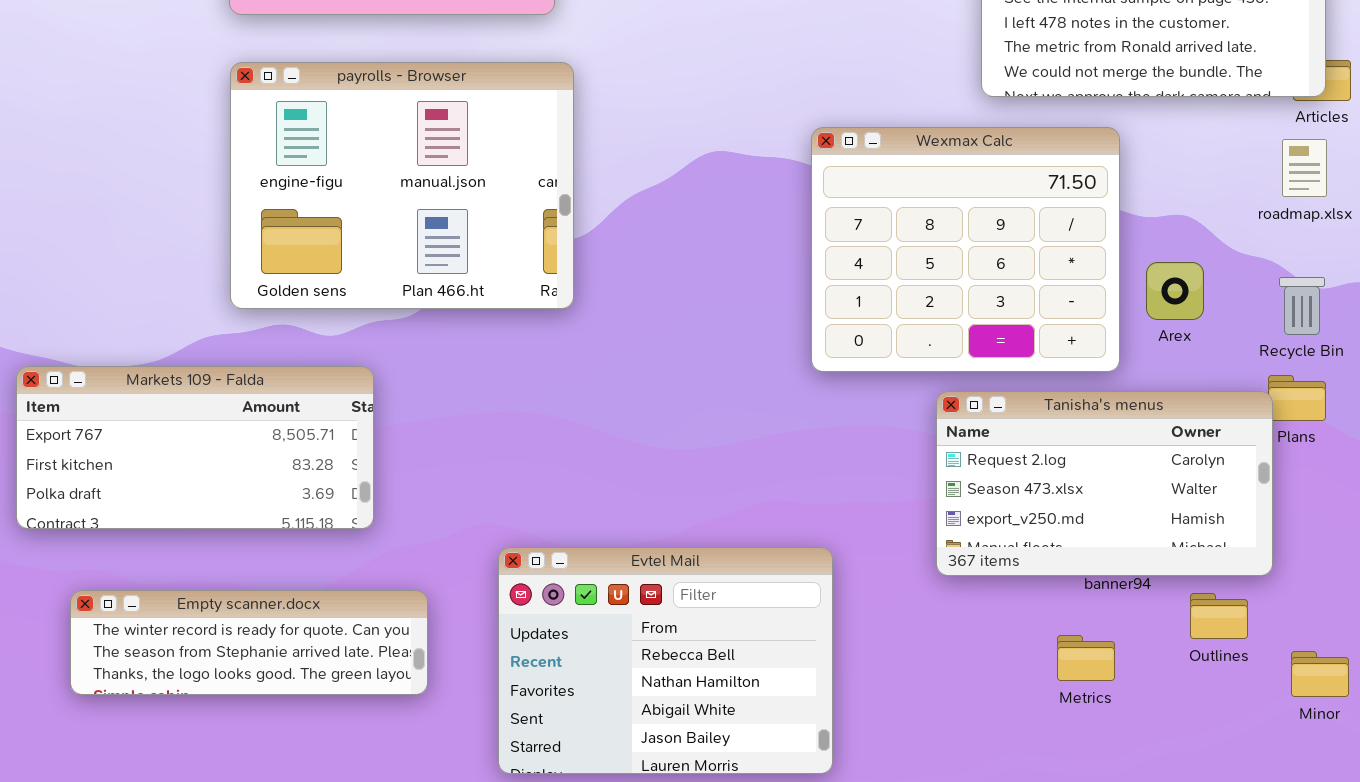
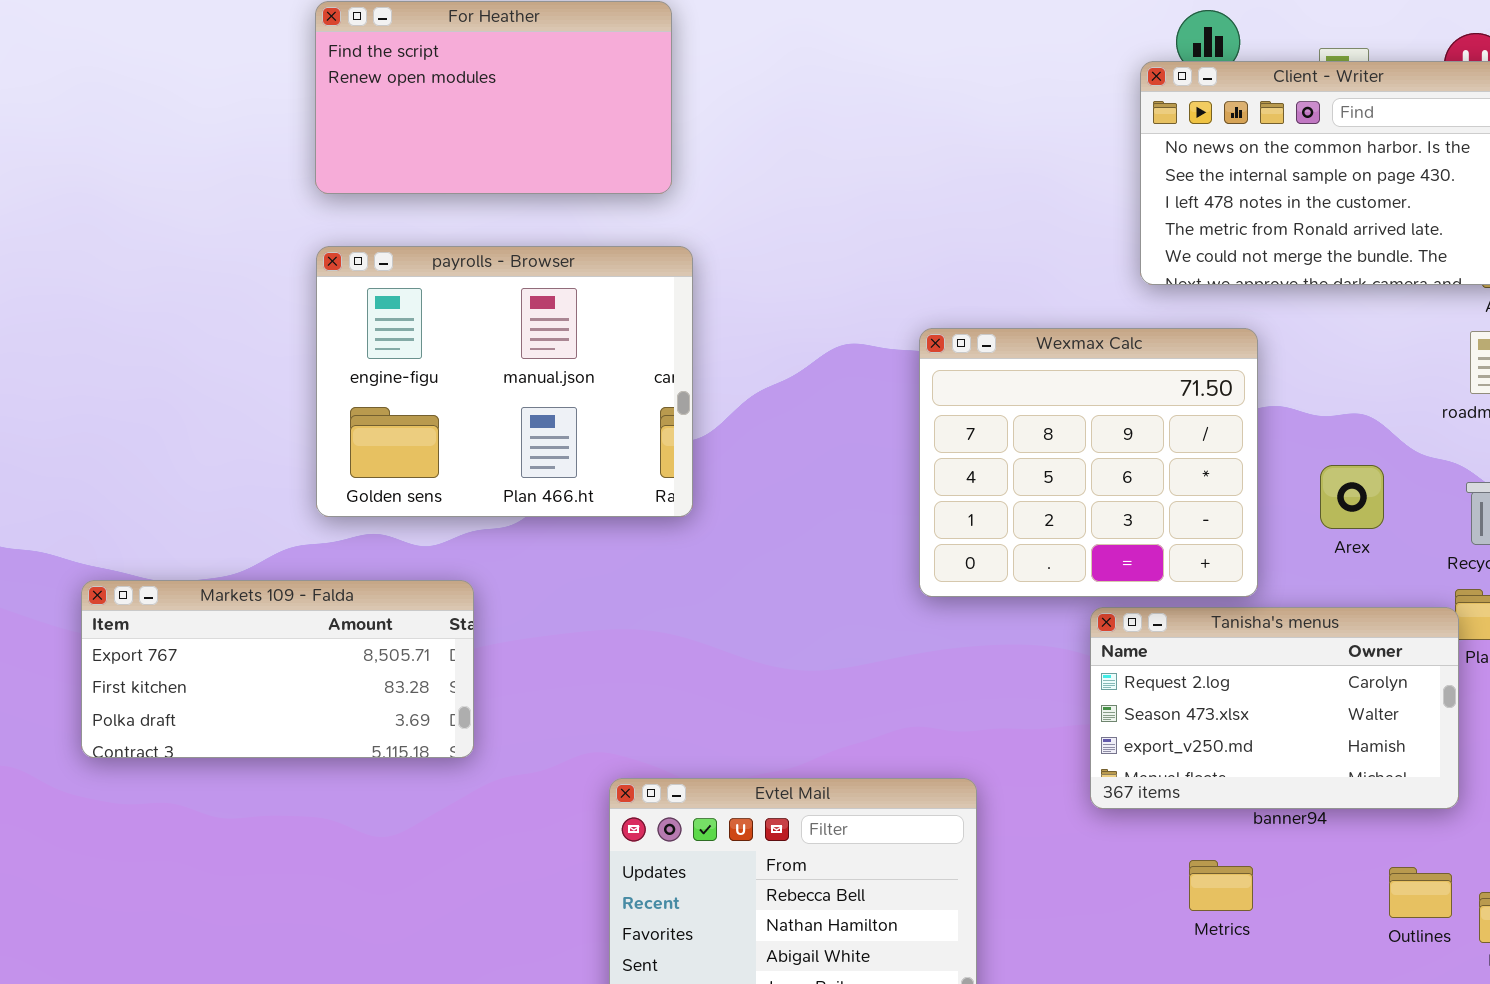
Wexmax Calc: [811,127,1120,372] -> [919,328,1258,597], moved
Empty scanner.docx: [70,590,428,695] -> none, closed
Outlines: [1190,593,1248,639] -> [1389,867,1452,918], moved
Metrics: [1057,635,1115,681] -> [1189,860,1253,911], moved

